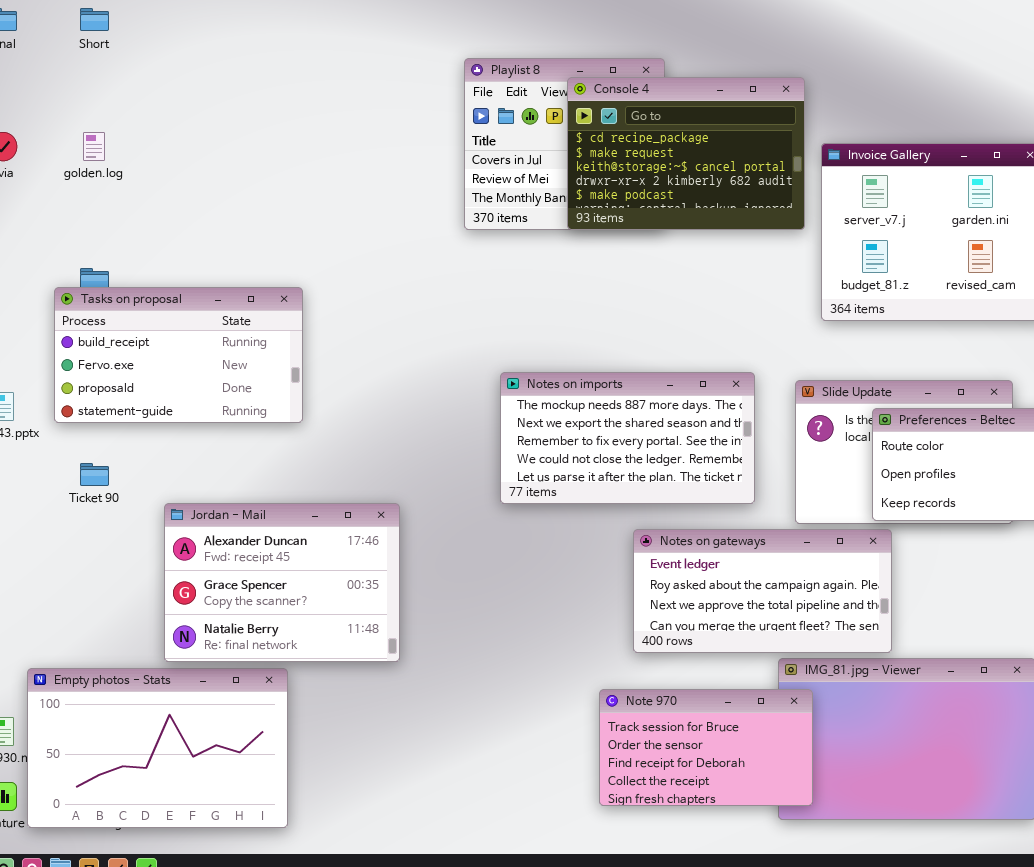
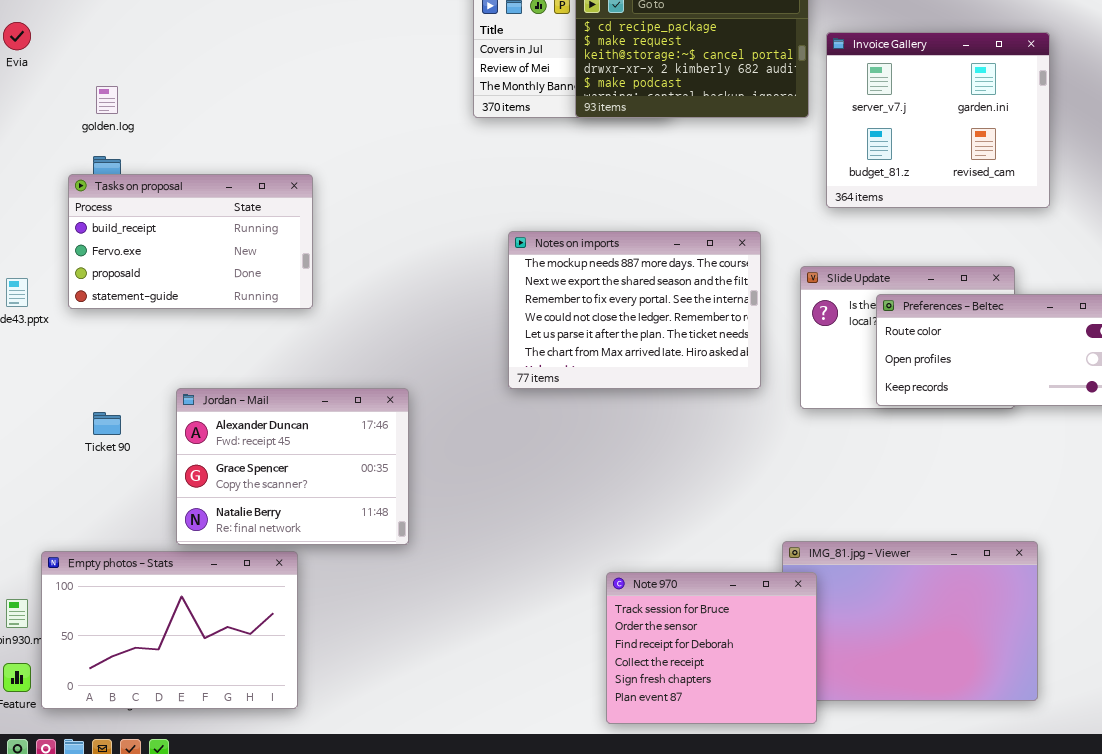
golden.log: [83,132,105,161] -> [96,86,118,114], moved
Notes on imports: [500,372,755,504] -> [508,231,761,389], resized
Ticket 90: [80,463,109,486] -> [93,412,121,435], moved
Notes on gateways: [633,529,892,653] -> none, closed
Note 970: [599,689,813,806] -> [606,572,817,724], resized

